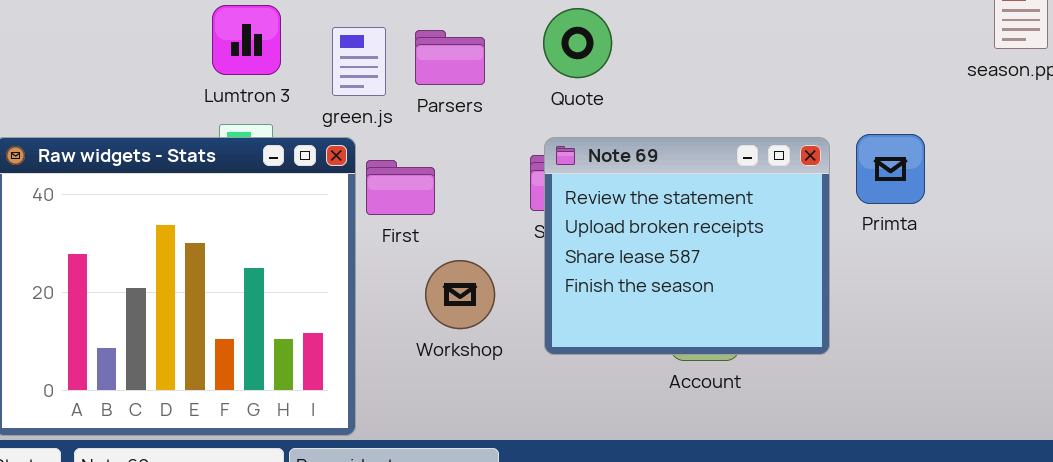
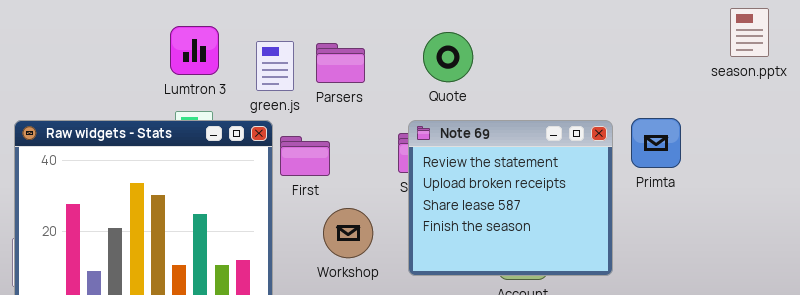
Quote: [543,8,612,78] -> [423,32,473,82], moved

